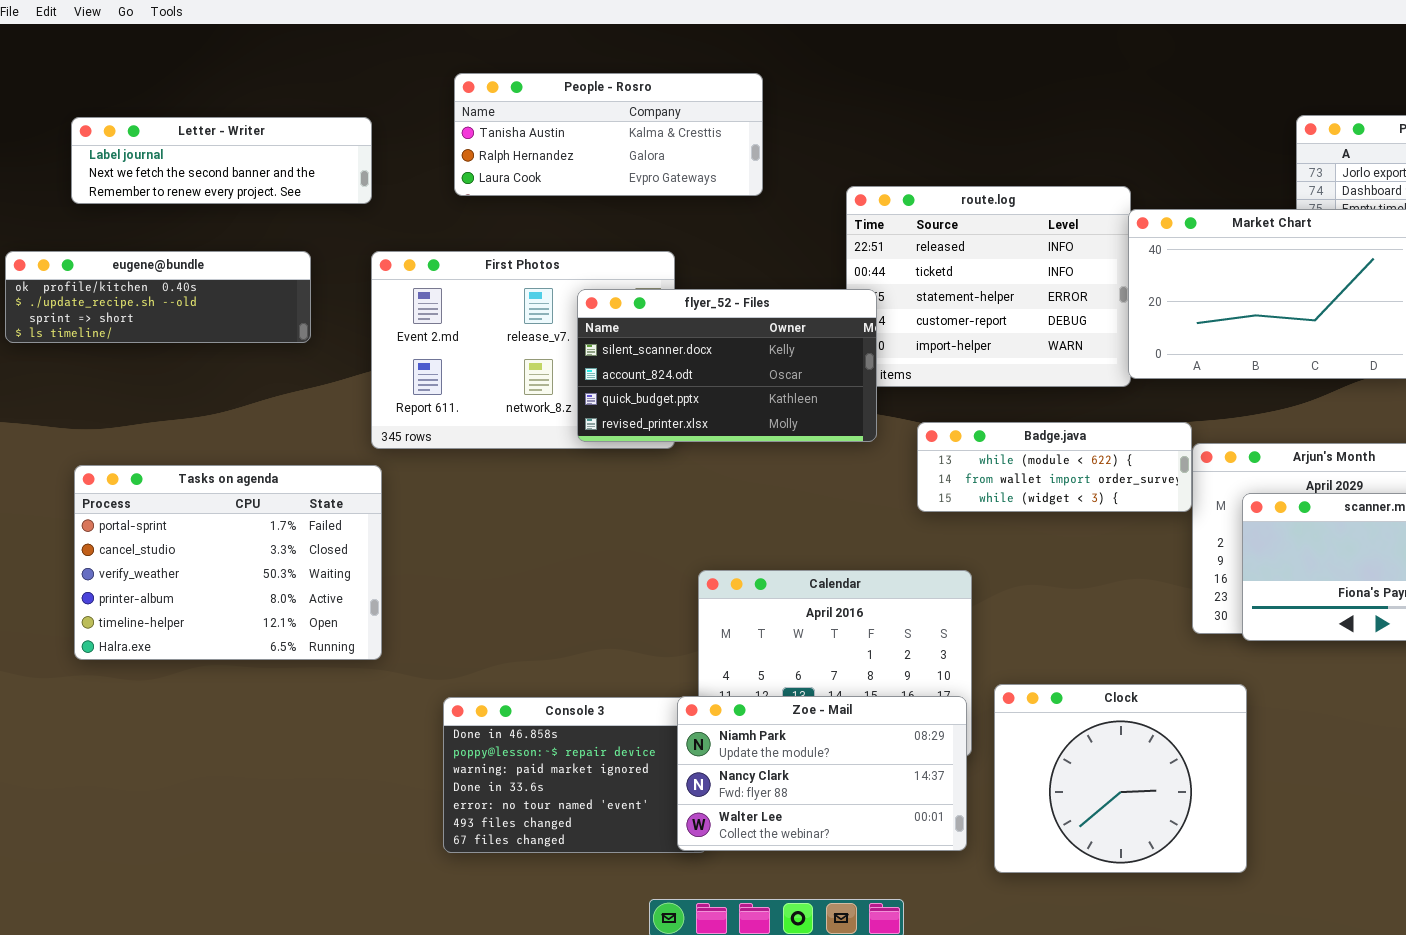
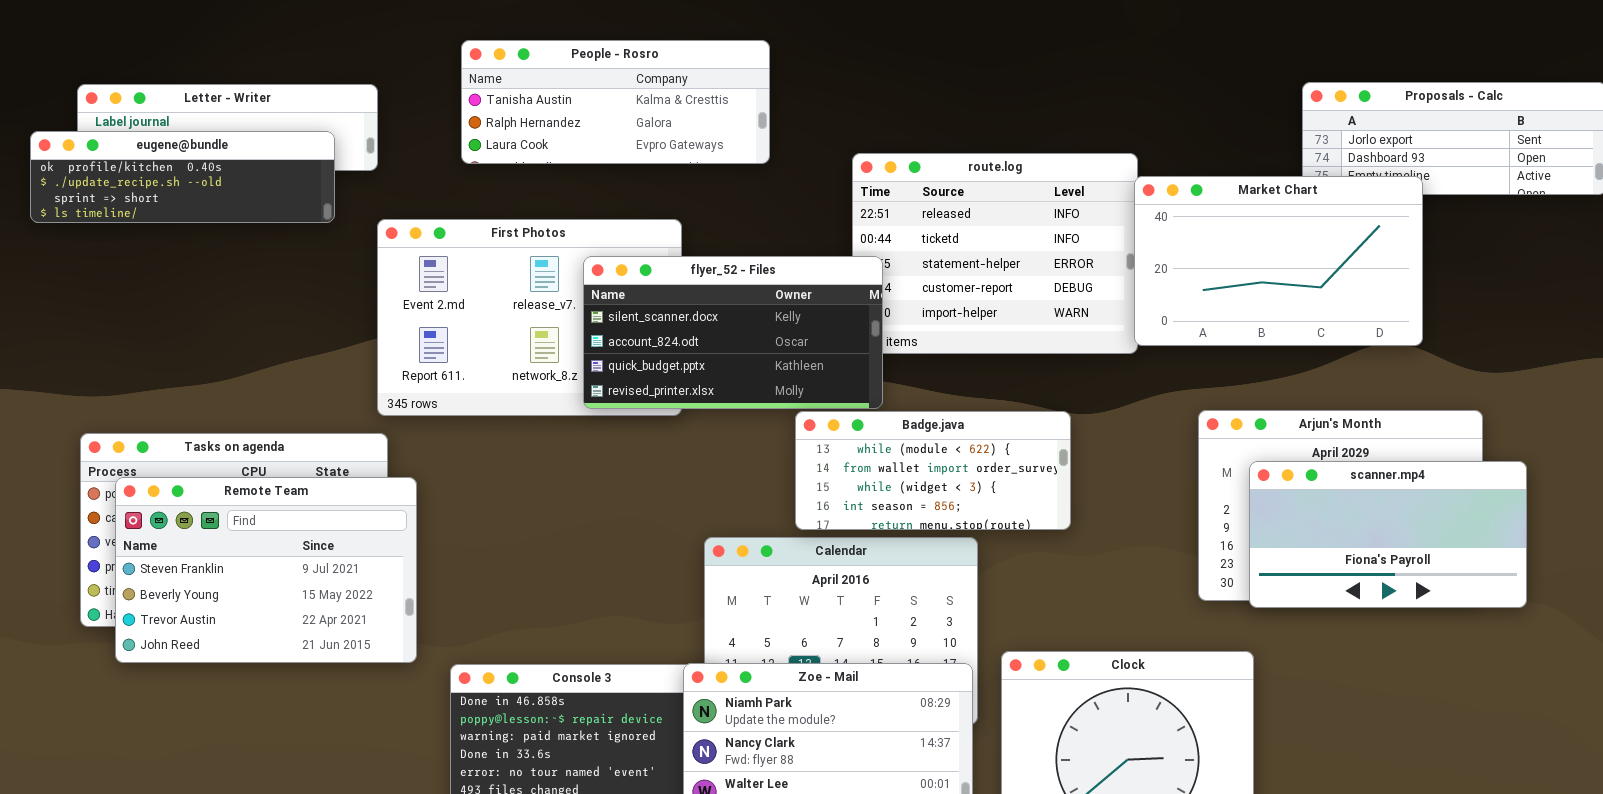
eugene@bundle: [5,251,311,343] -> [30,131,335,223], moved
Badge.java: [917,422,1192,512] -> [795,411,1071,530], moved, resized
Remote Team: none -> [115,477,417,663], opened

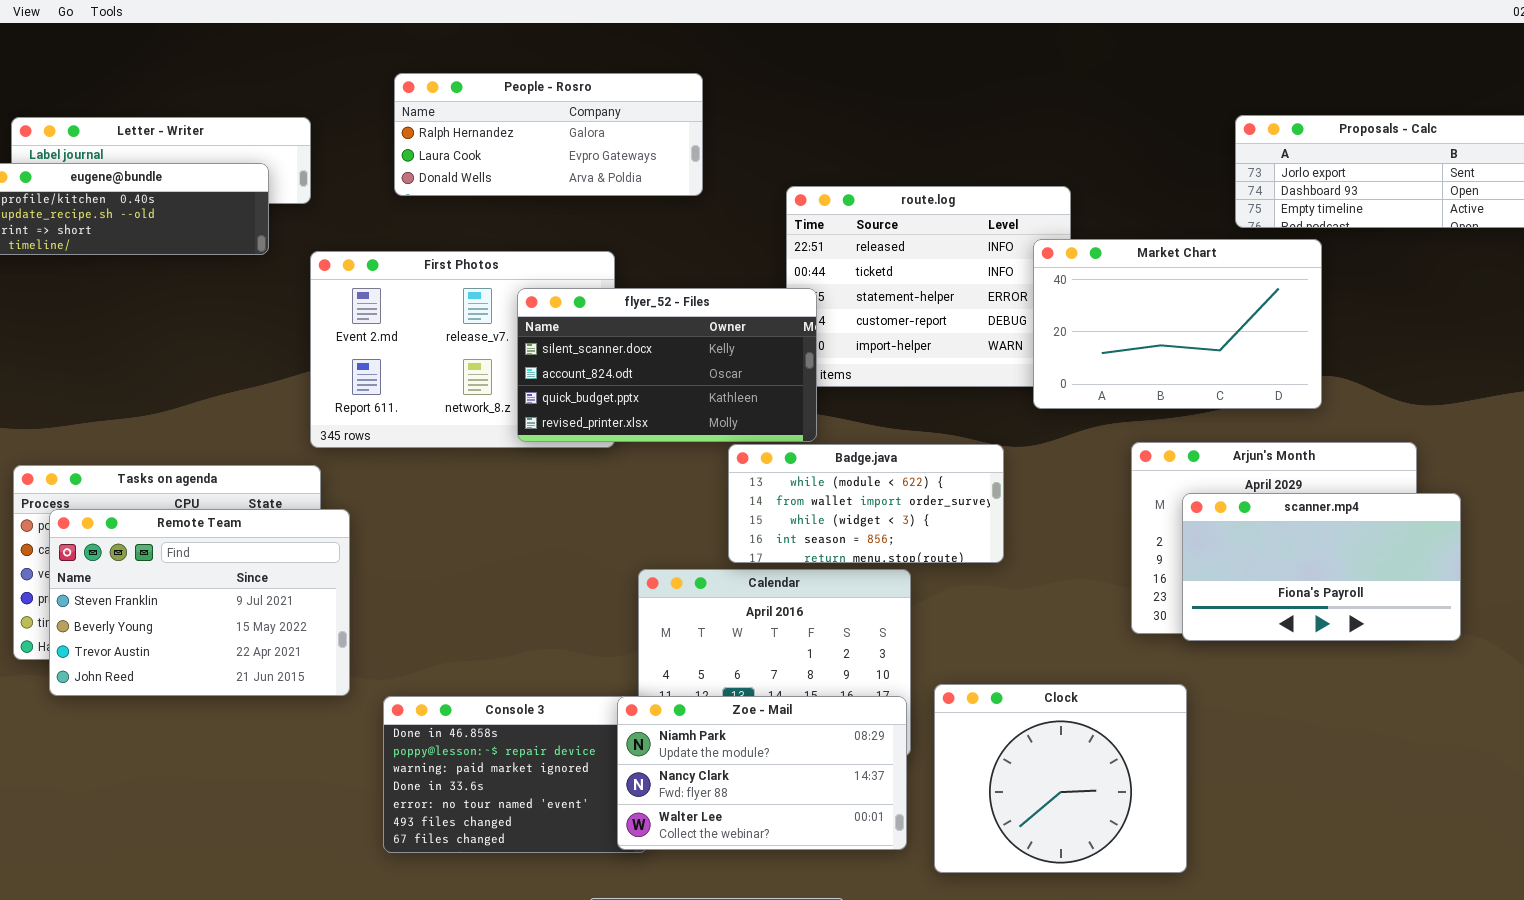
People - Rosro: [461,40,770,164] -> [394,73,703,196], scrolled down 1 row
Market Chart: [1134,176,1423,346] -> [1033,239,1322,409], moved

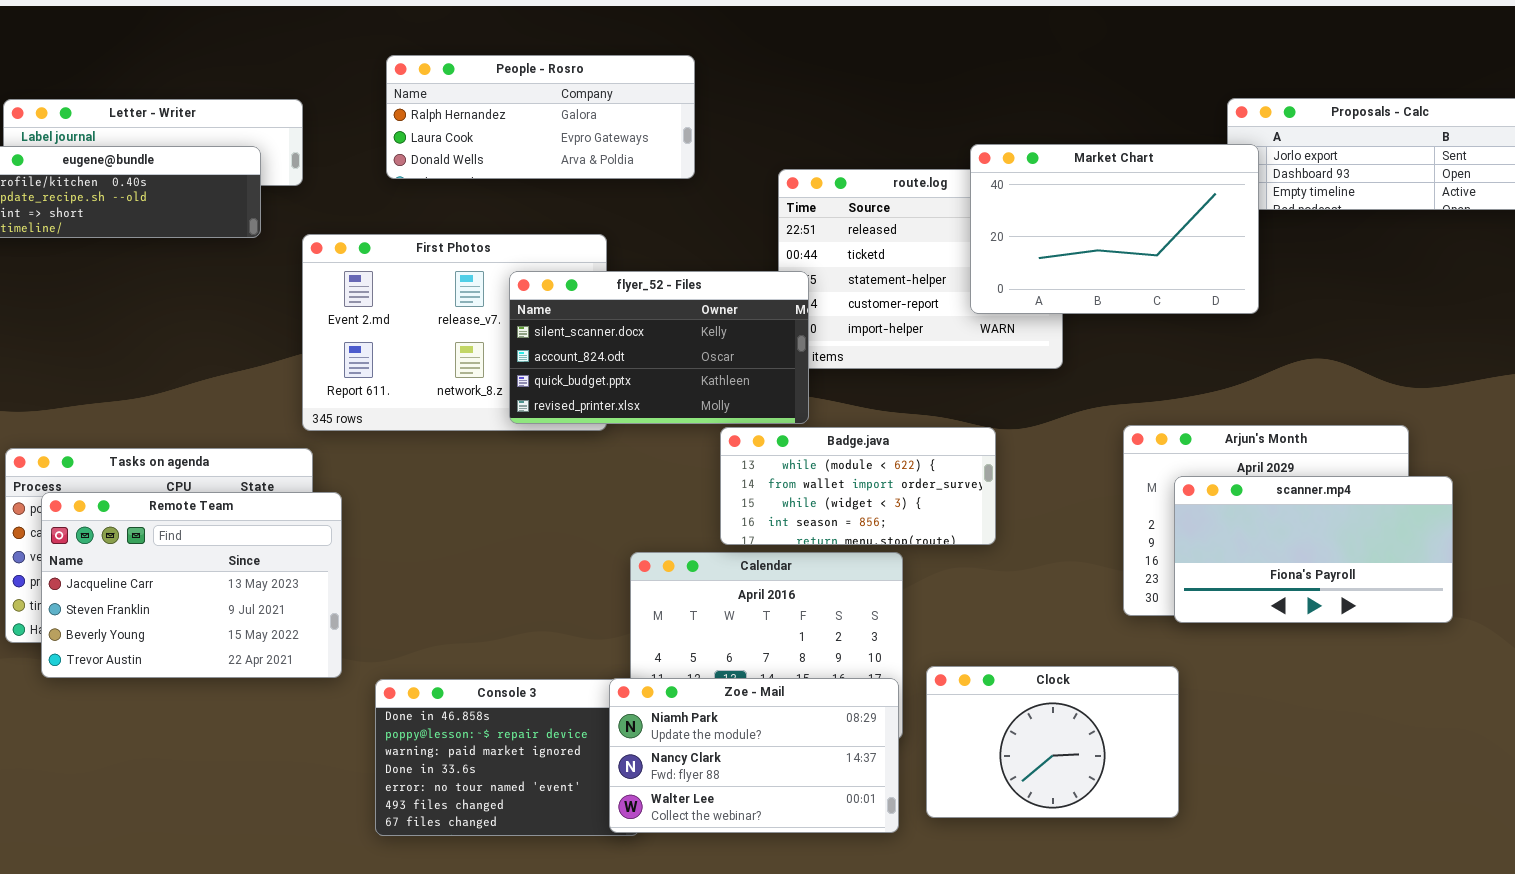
Market Chart: [1033,239,1322,409] -> [970,144,1259,314], moved
Remote Team: [49,509,350,696] -> [41,492,342,678], scrolled up 1 row
Clock: [934,684,1187,873] -> [926,666,1179,818], resized

